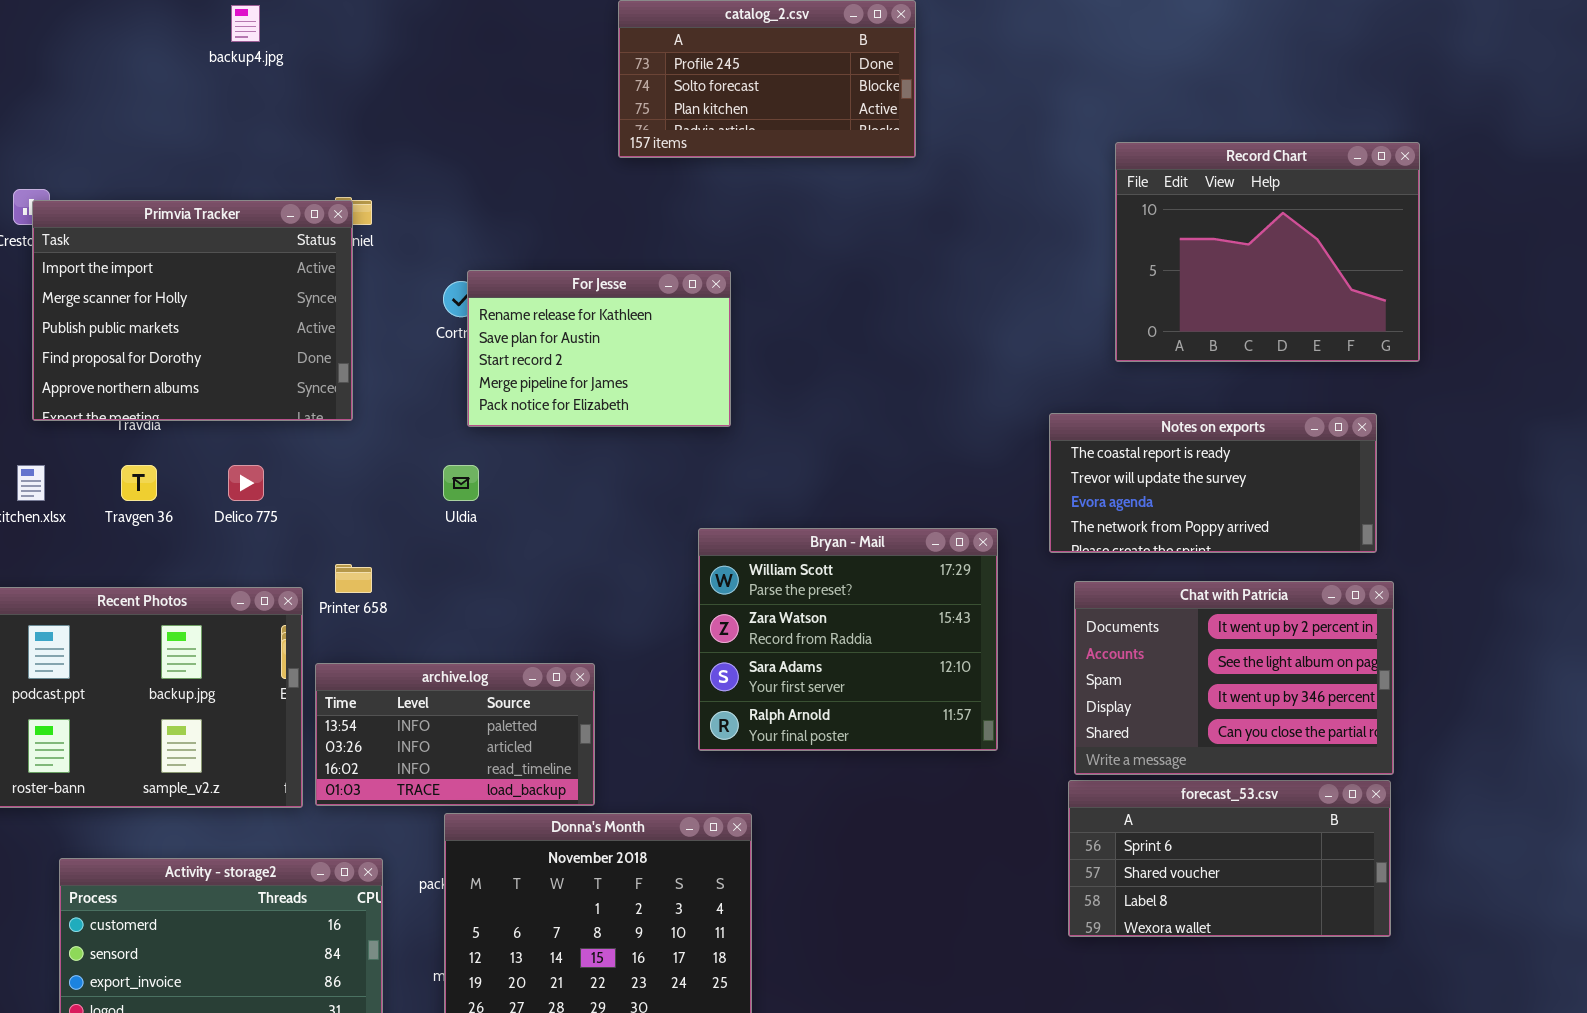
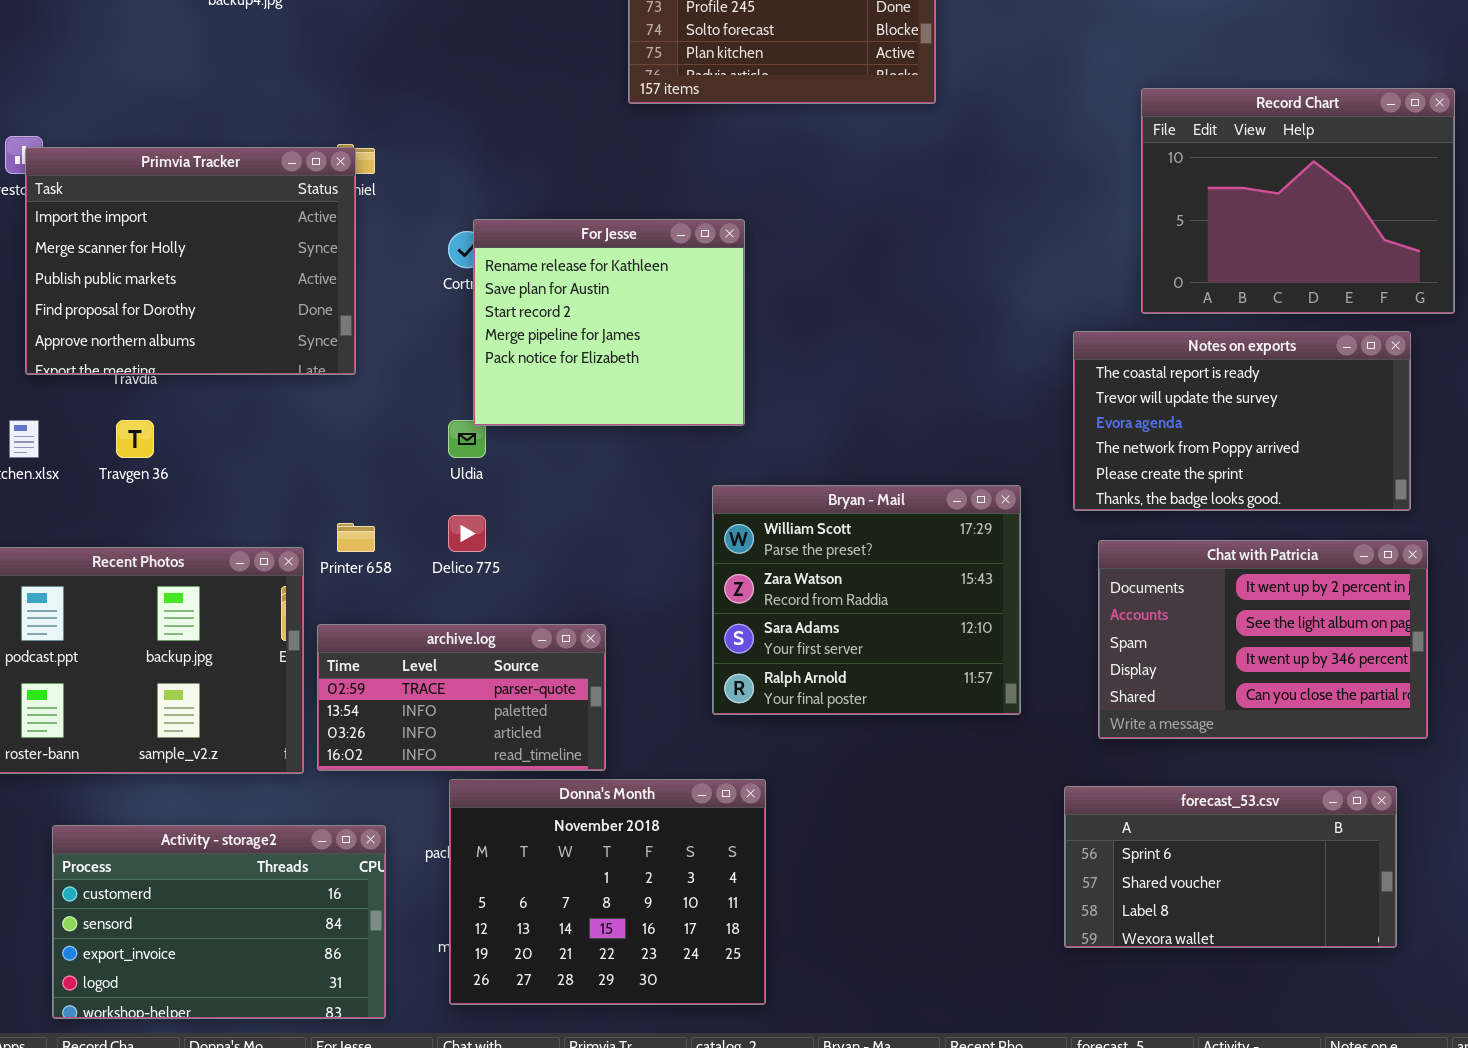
For Jesse: [467,270,731,427] -> [473,219,745,426], resized
Notes on exports: [1049,413,1377,553] -> [1073,331,1411,511], resized
Delico 775: [228,465,264,501] -> [448,515,486,552], moved
archive.log: [315,663,595,806] -> [317,624,606,771], scrolled up 1 row
forecast_53.csv: [1068,780,1391,937] -> [1064,786,1397,948], moved

